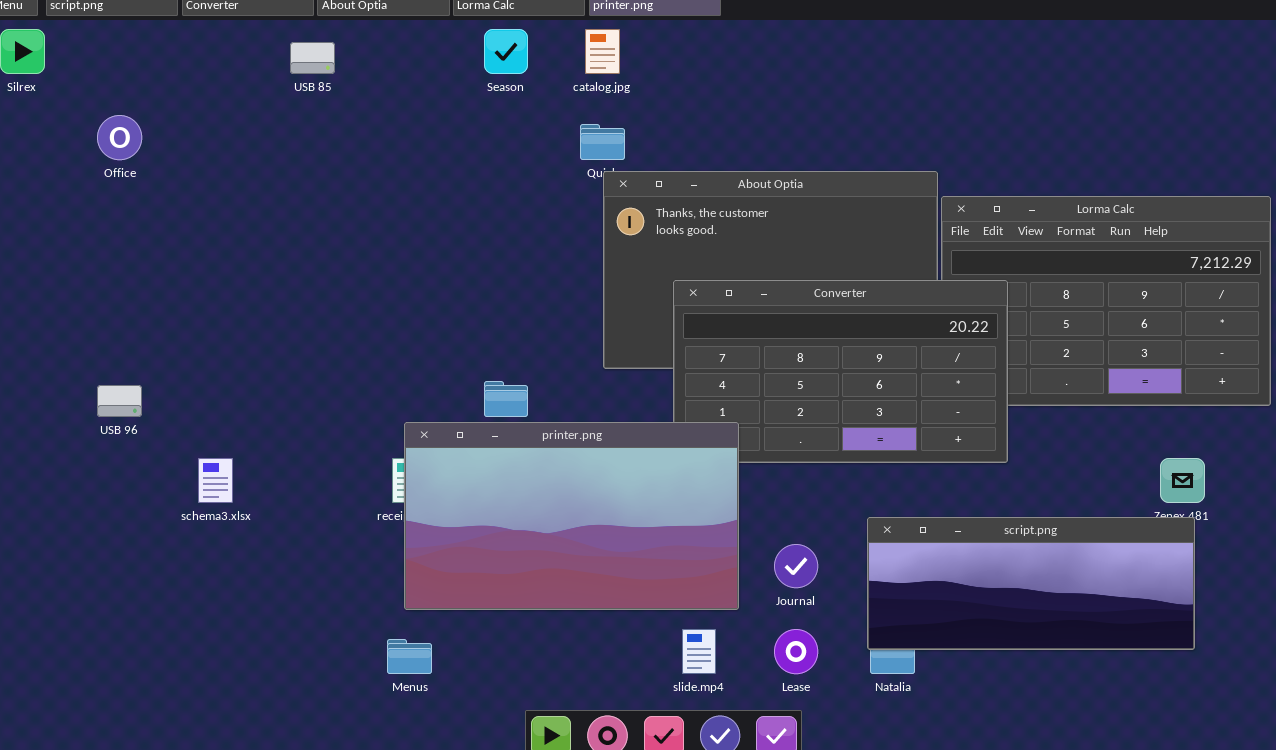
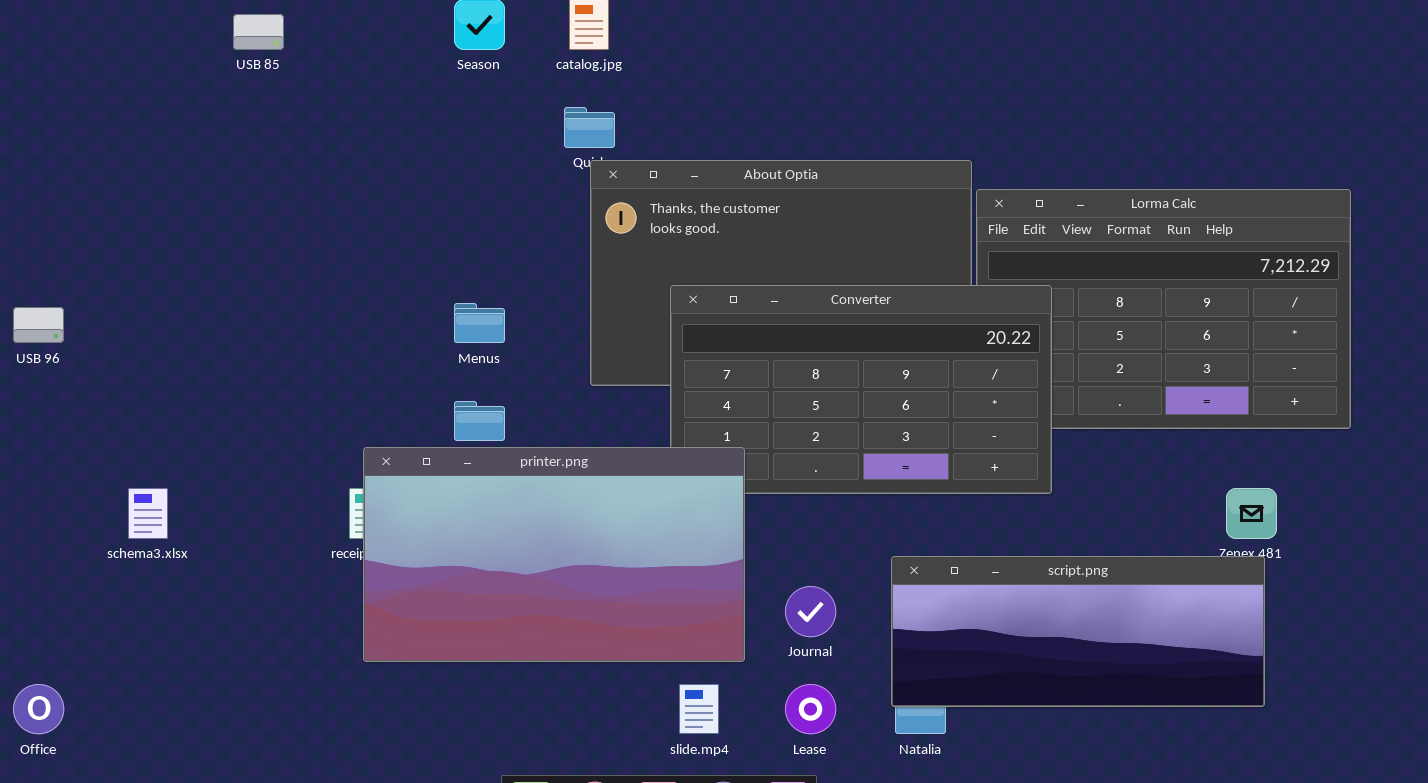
Office: [97,115,142,160] -> [13,684,64,734], moved
USB 96: [97,385,142,417] -> [13,307,64,343], moved
Menus: [387,639,432,674] -> [454,303,505,343], moved

